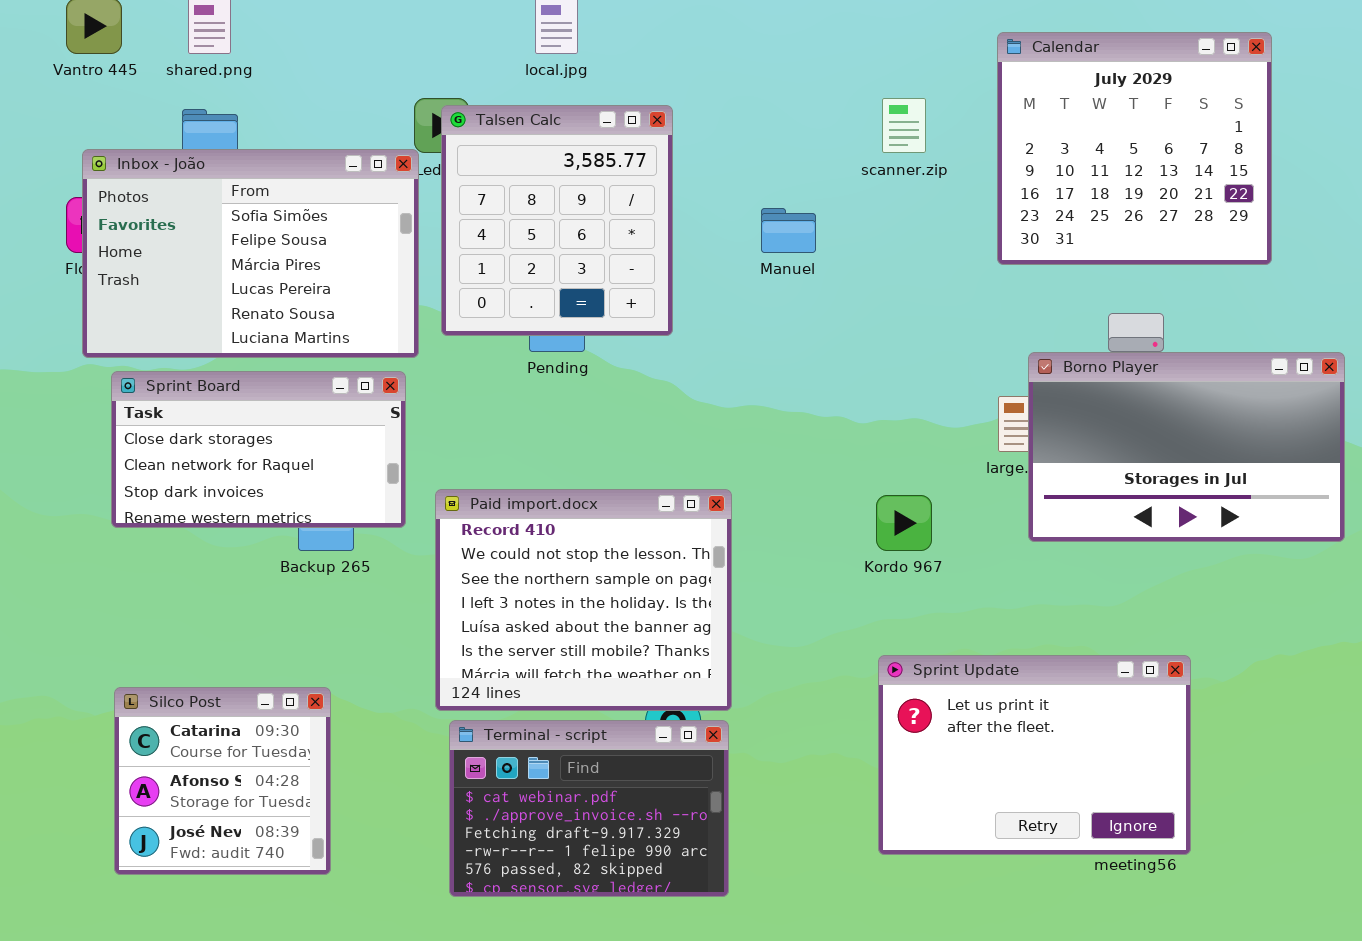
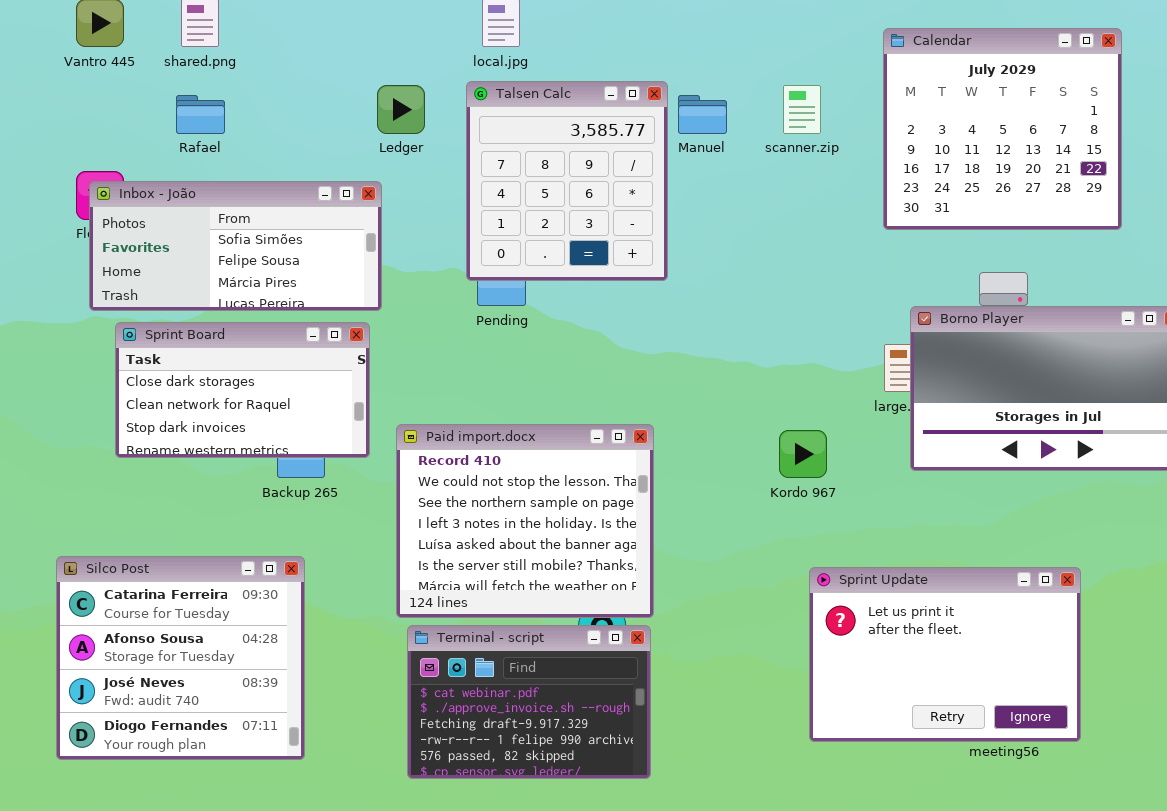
Talsen Calc: [441,105,673,336] -> [466,81,668,281], moved
Inbox - João: [82,149,419,358] -> [89,181,382,311], resized
Manuel: [761,208,816,253] -> [678,95,727,134], moved
Sprint Update: [878,655,1191,855] -> [809,567,1081,742], moved
Silco Post: [114,687,331,875] -> [56,556,305,760], resized

